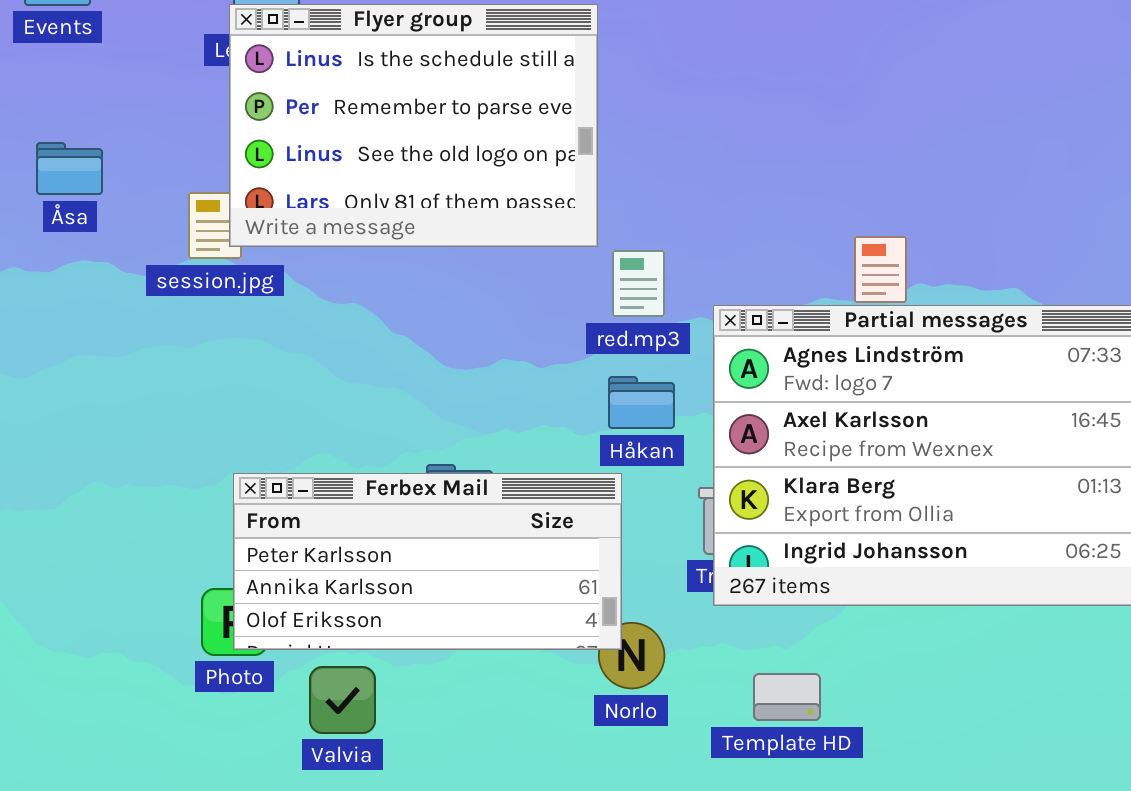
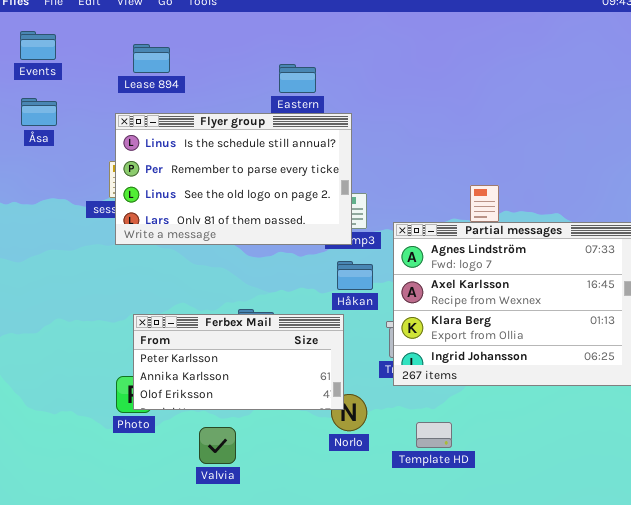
Flyer group: [229,4,598,247] -> [115,113,352,245], moved, resized
Åsa: [36,142,103,195] -> [21,98,57,126], moved
Valvia: [309,666,376,734] -> [199,427,236,464], moved

